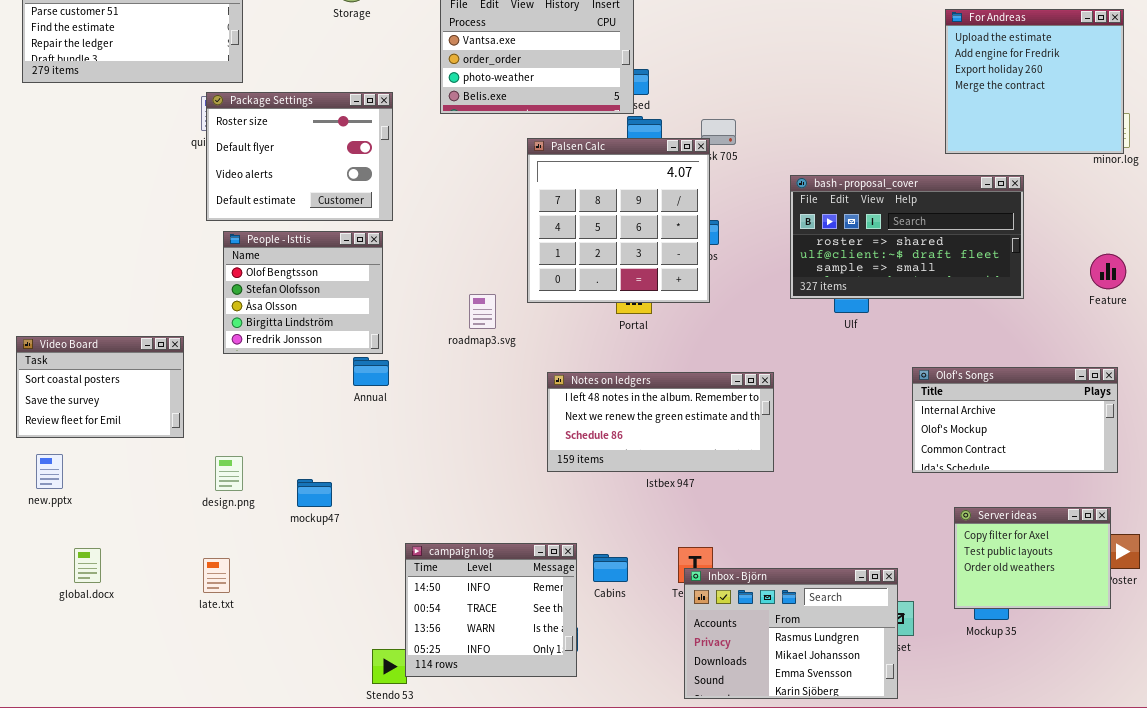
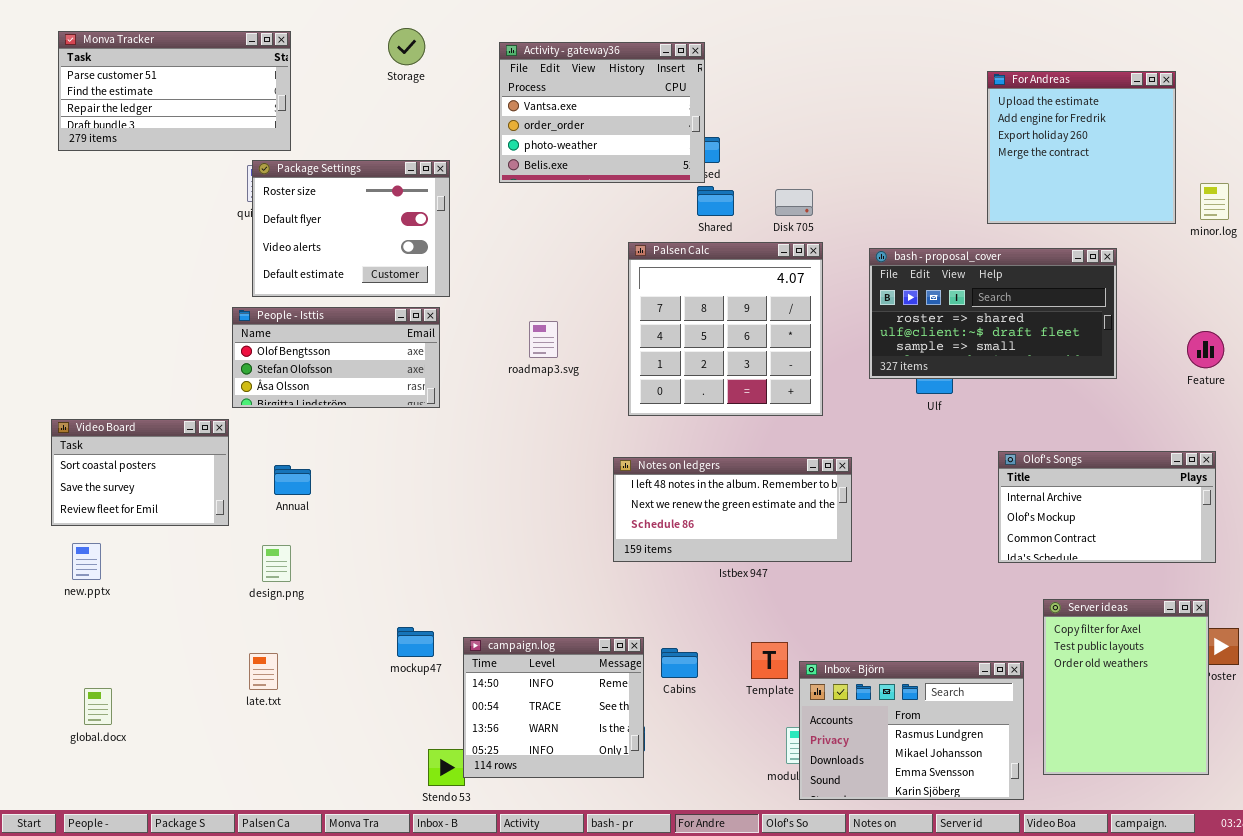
For Andreas: [945,9,1124,154] -> [987,71,1176,224], moved
Palsen Calc: [527,138,710,303] -> [628,242,823,416], moved
People - Isttis: [223,231,383,354] -> [232,307,440,408], resized
roadmap3.svg: [469,294,496,329] -> [529,321,558,358], moved
Annual: [353,357,389,386] -> [274,465,311,495], moved
mockup47: [297,479,332,507] -> [397,627,434,657], moved
Server ideas: [954,507,1111,609] -> [1043,599,1209,775], resized
global.docx: [74,548,101,583] -> [84,688,112,725], moved
Inbox - Björn: [684,568,898,699] -> [799,661,1024,800], moved

